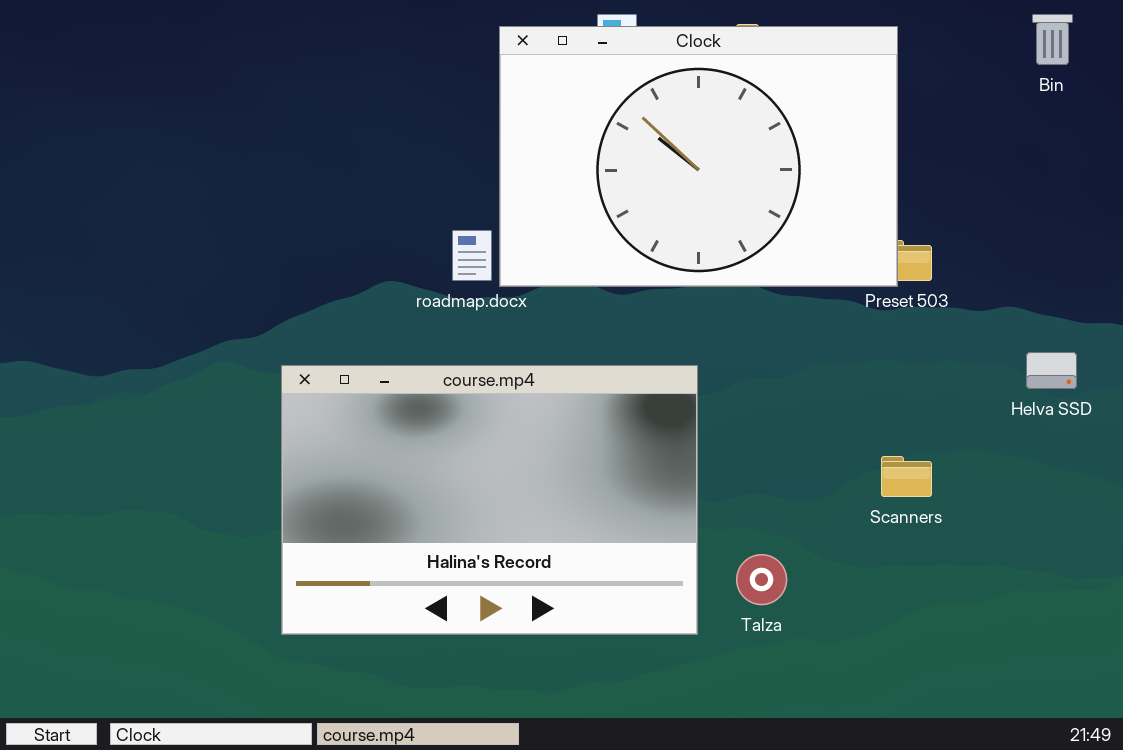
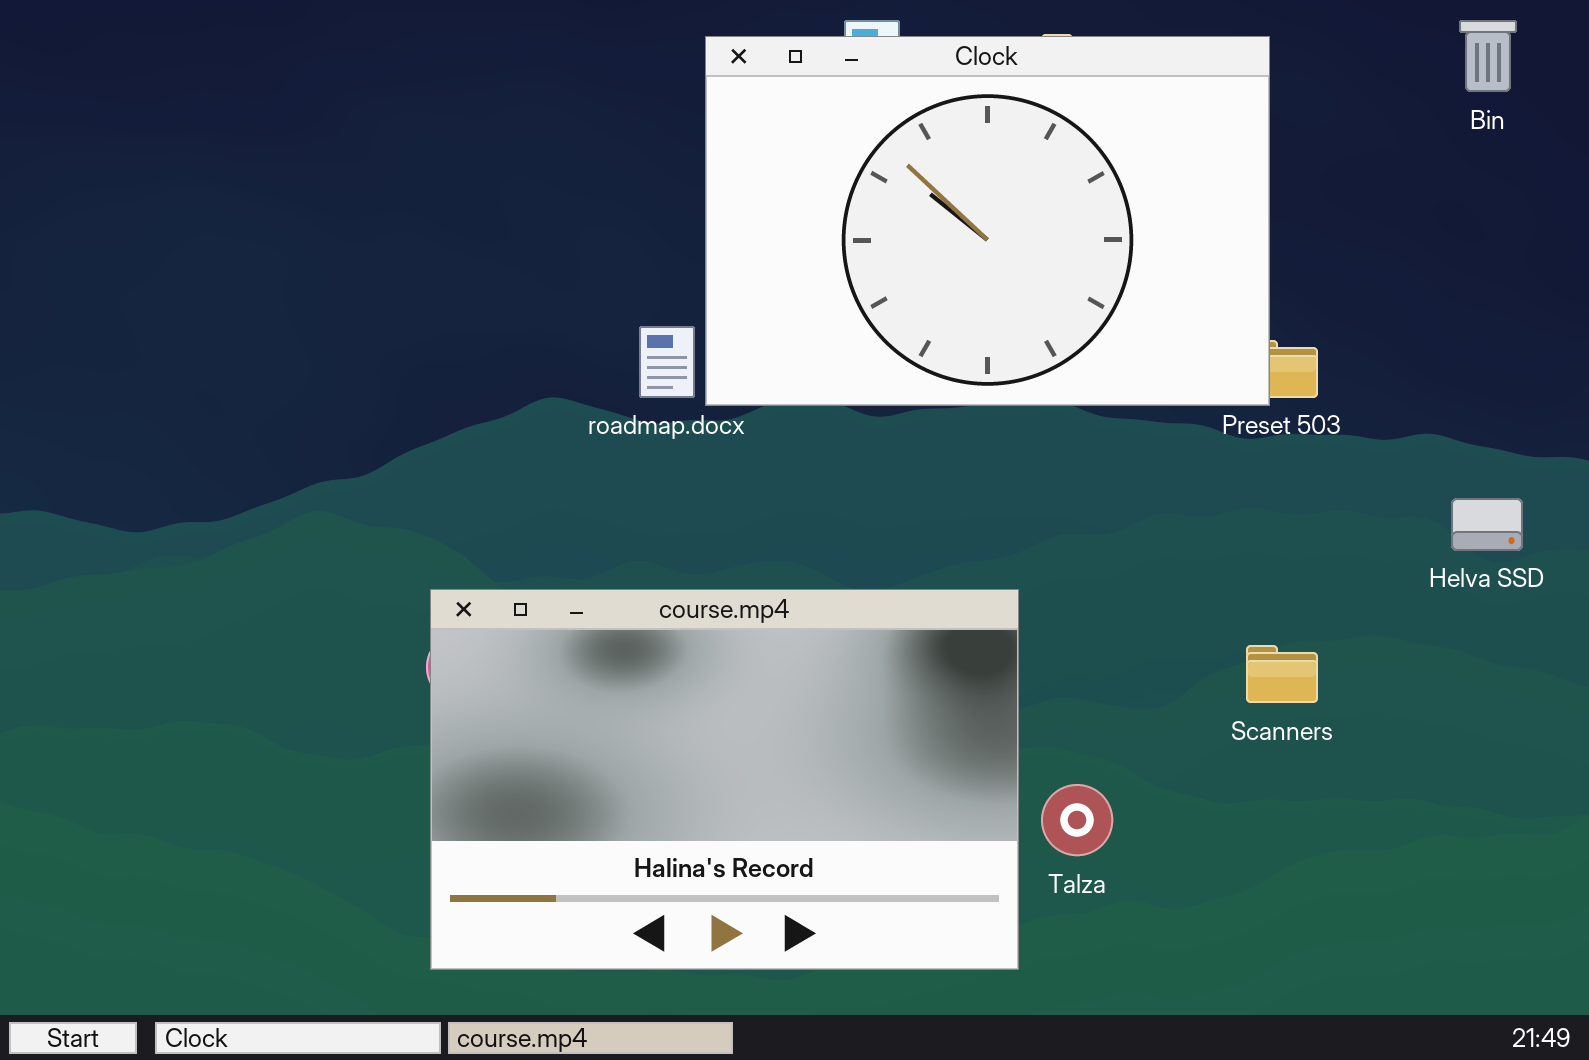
course.mp4: [281,365,698,635] -> [430,589,1019,970], moved

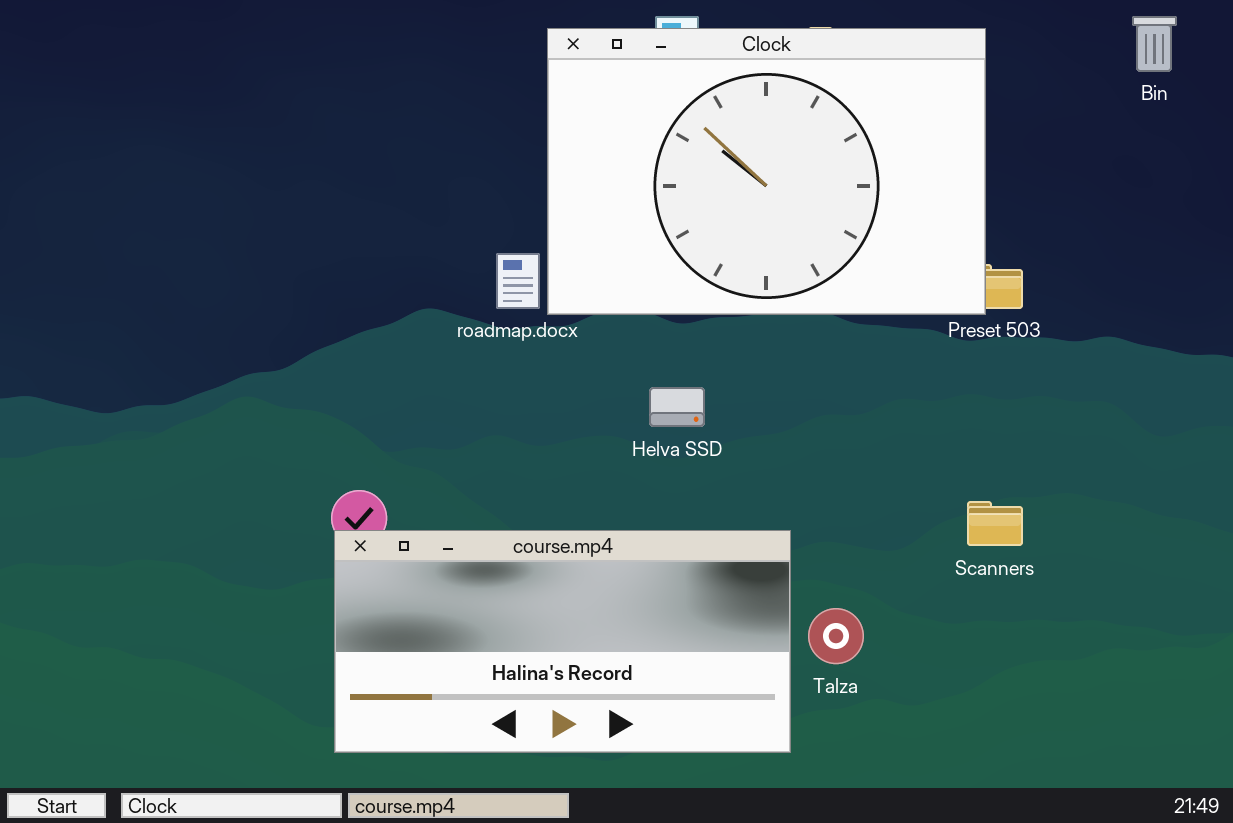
Helva SSD: [1451,498,1523,551] -> [649,387,705,427], moved
course.mp4: [430,589,1019,970] -> [334,530,791,753], resized

